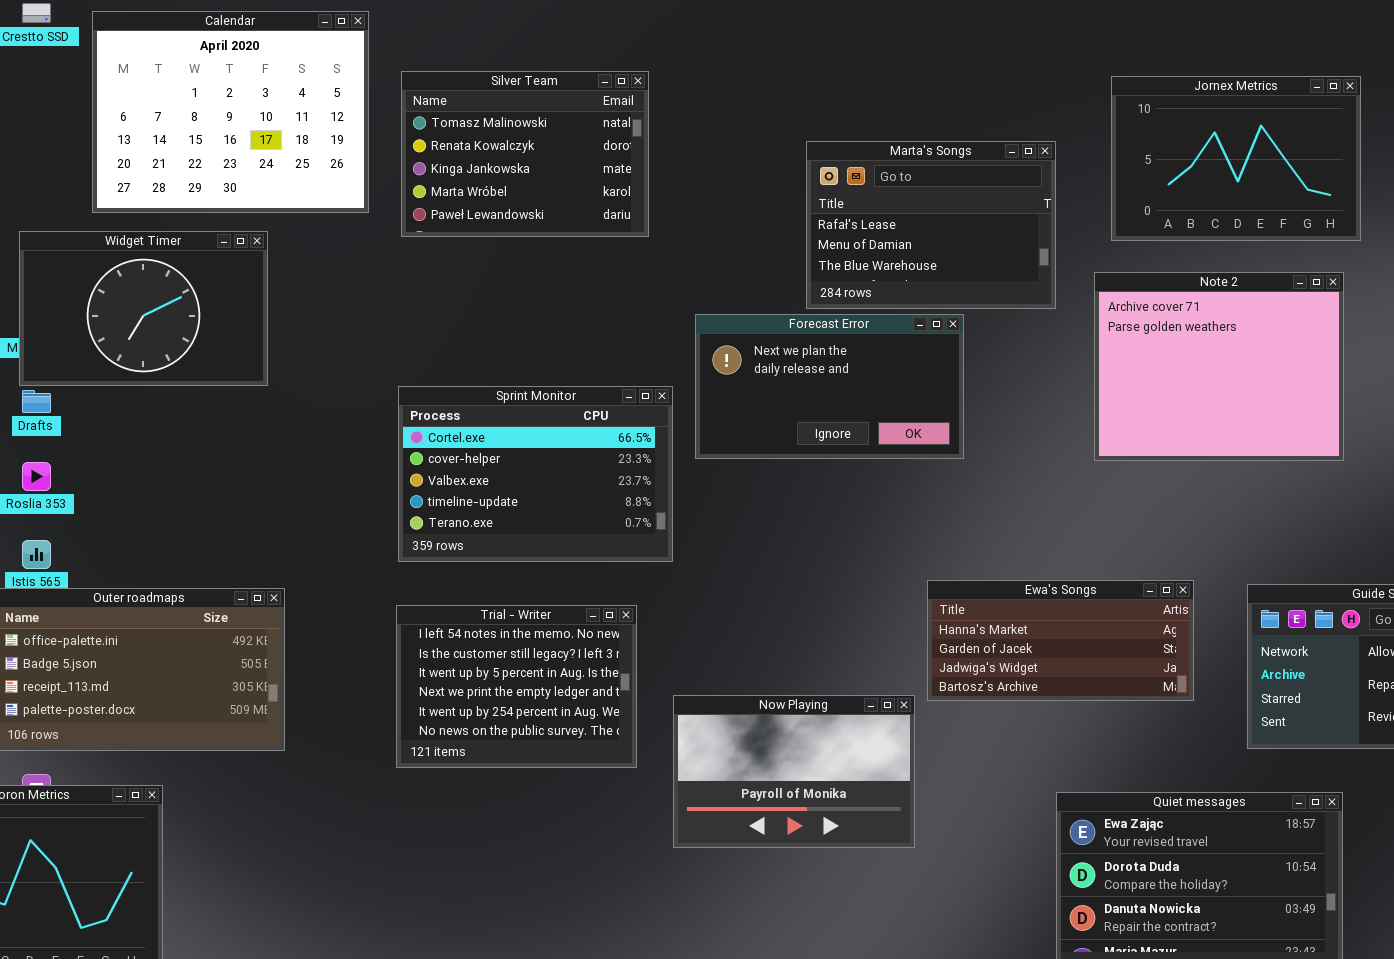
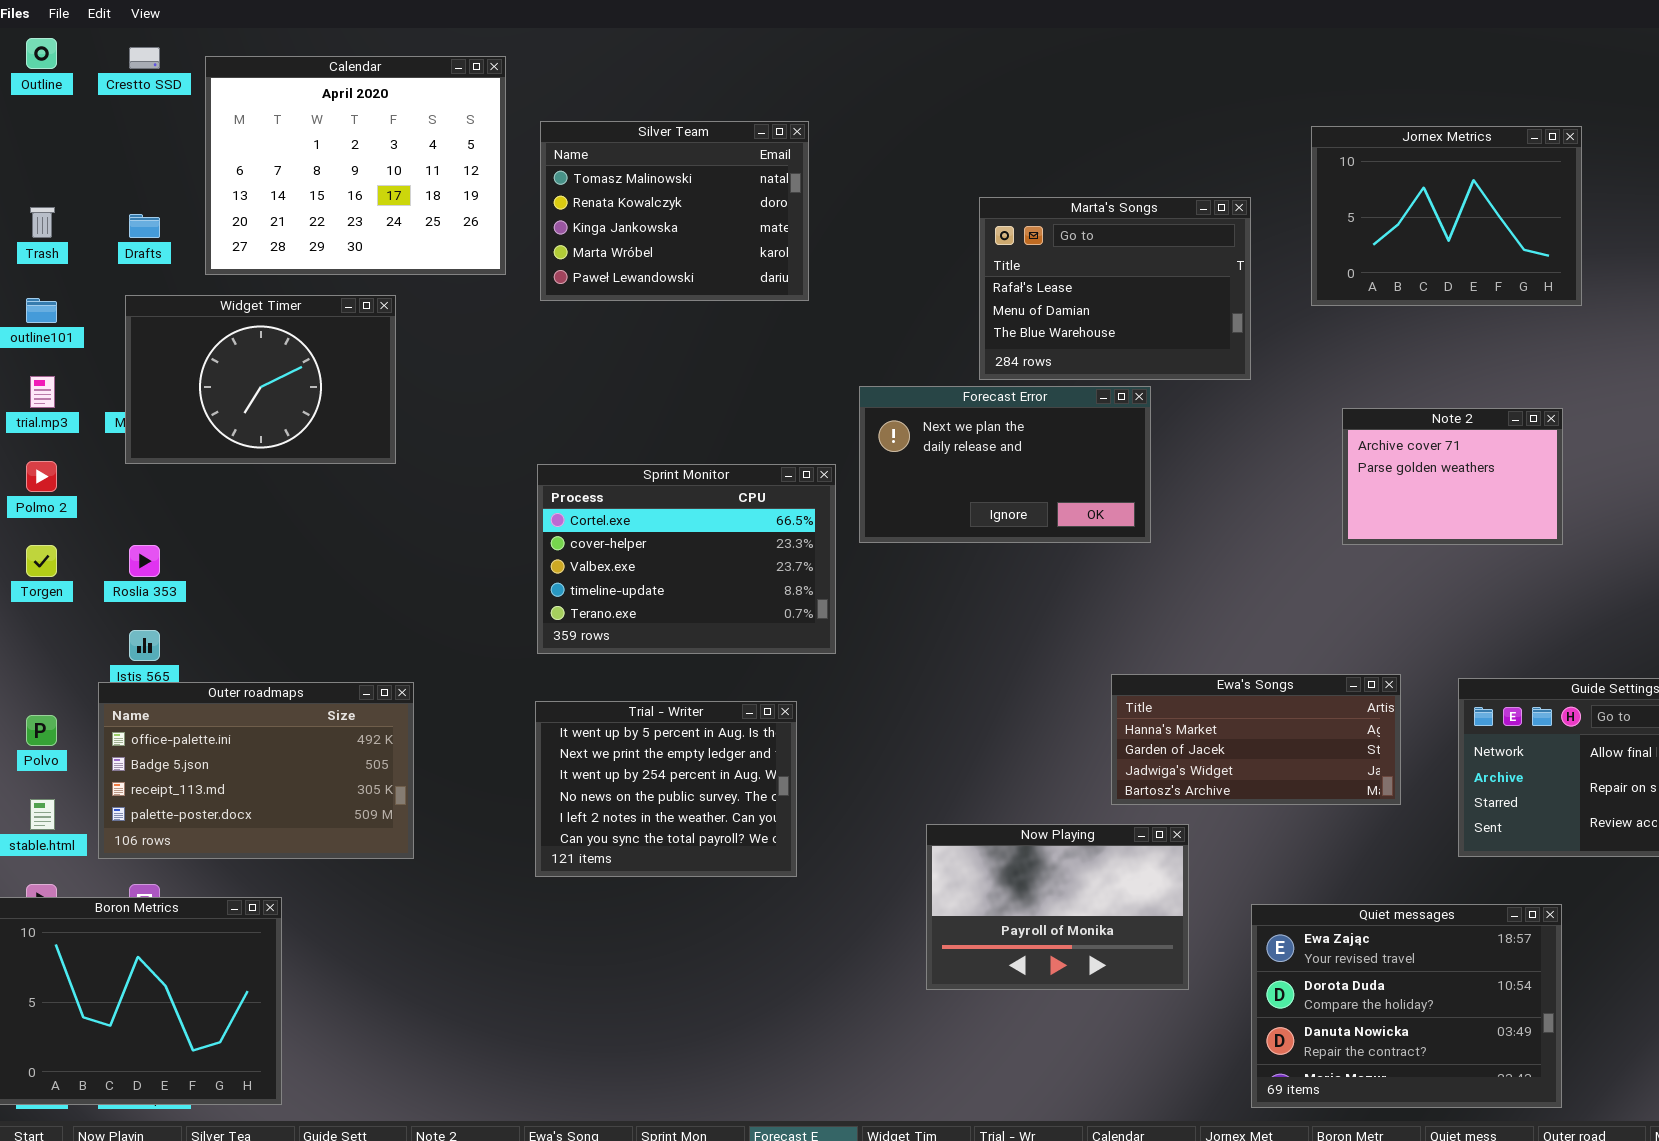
Note 2: [1094,272,1344,461] -> [1342,408,1563,545], resized
Drafts: [22,390,51,413] -> [129,214,160,238], moved
Trial - Writer: [396,605,637,768] -> [535,701,797,877], scrolled down 2 rows
Now Playing: [673,695,915,848] -> [926,824,1189,990], moved

